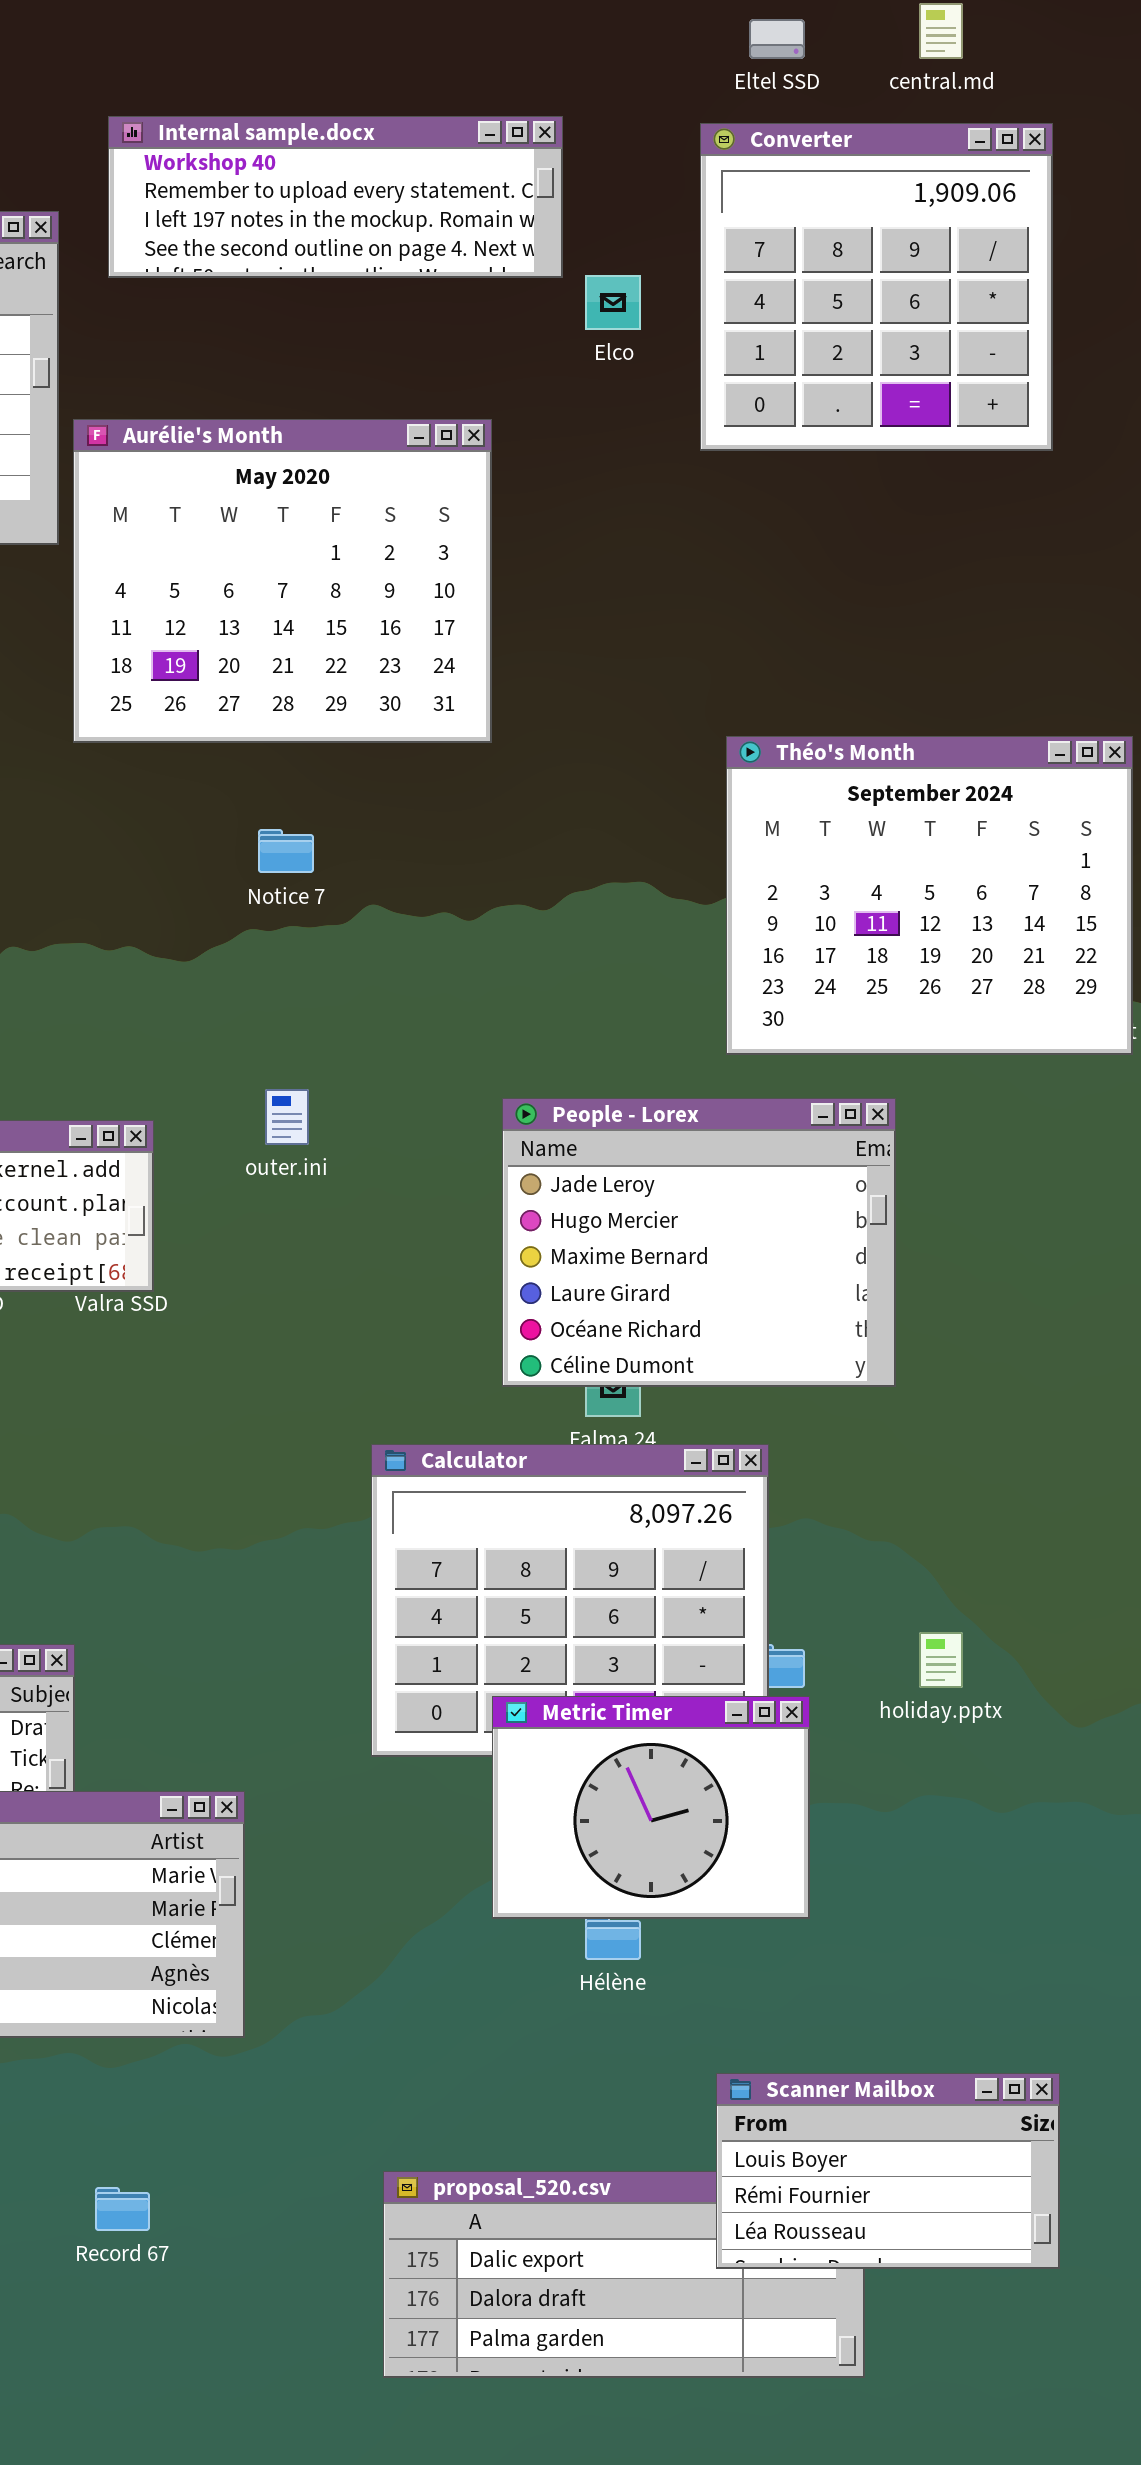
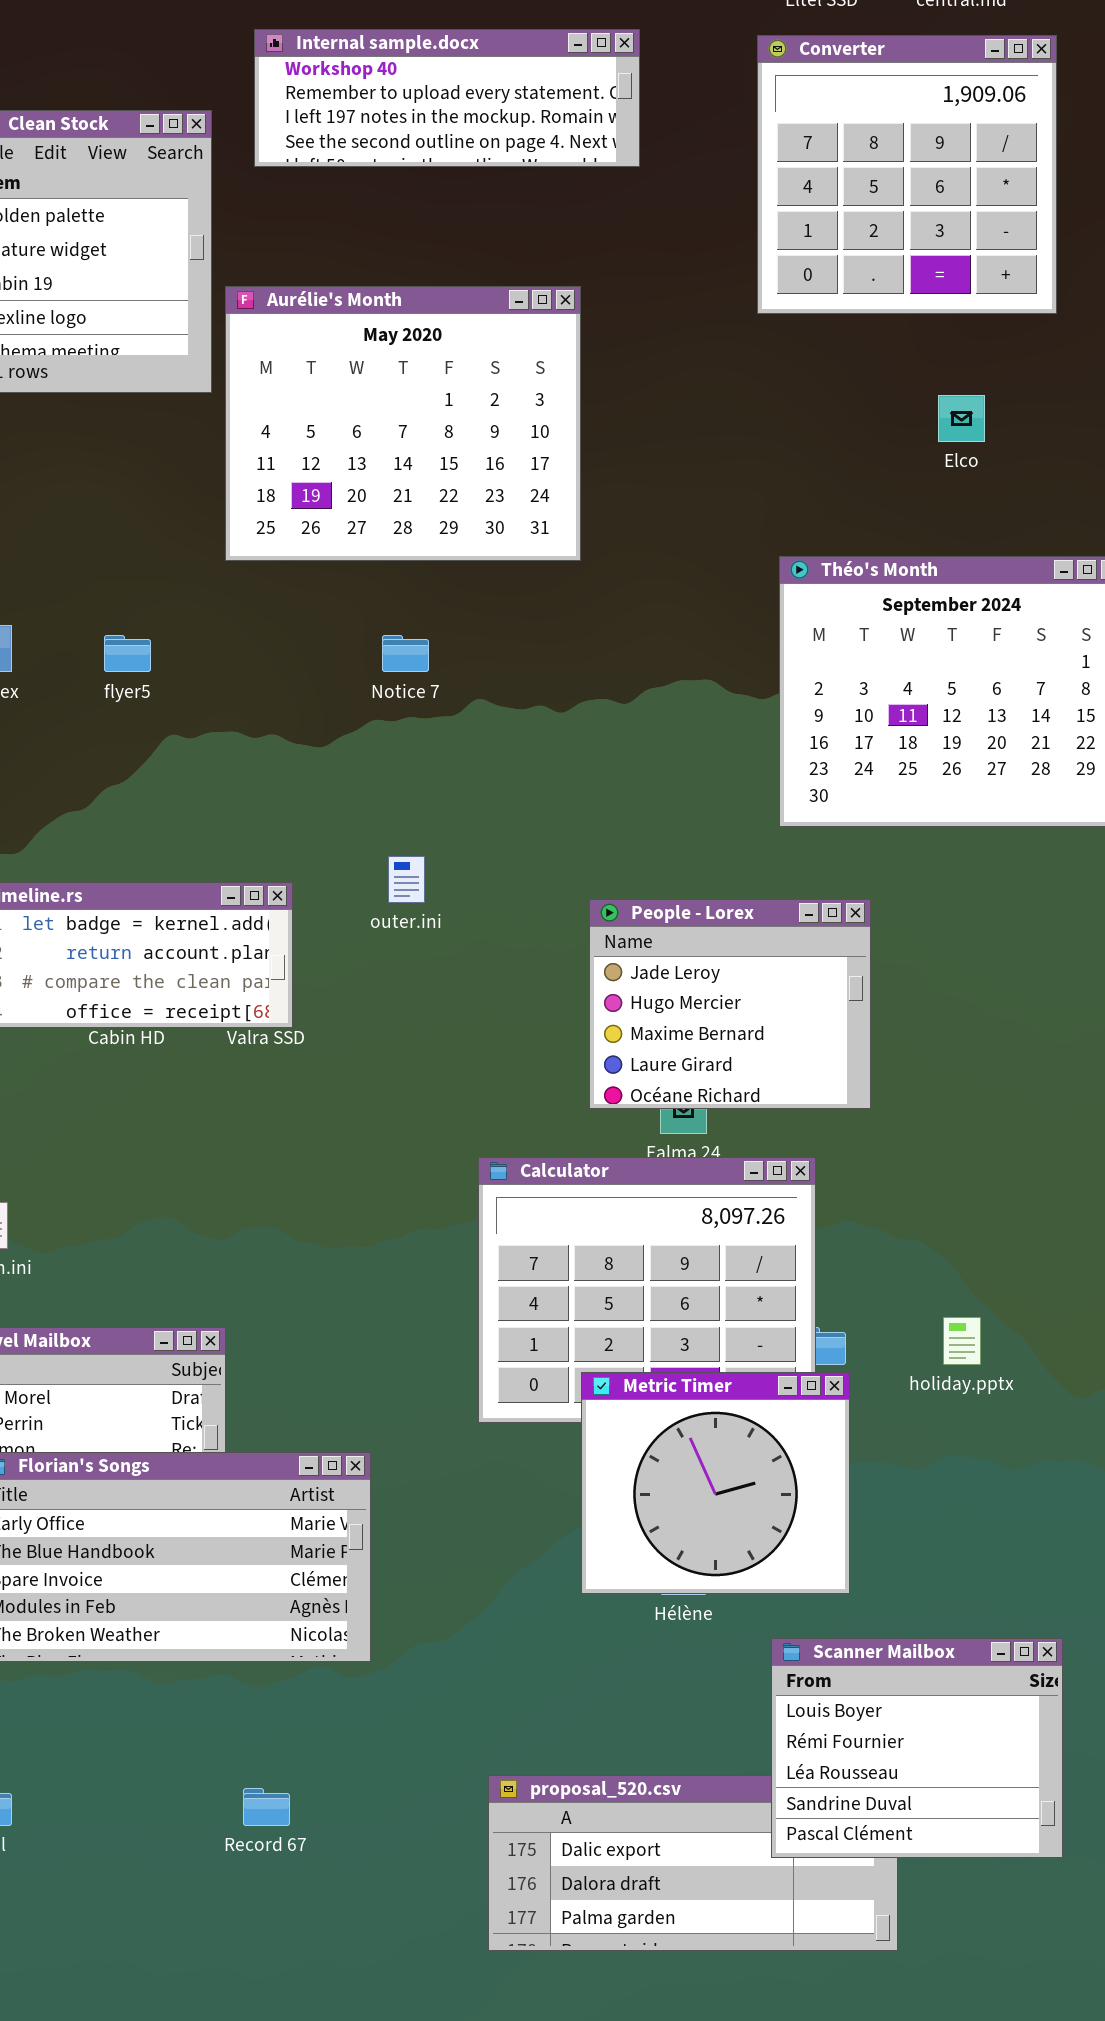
Elco: [585,275,641,330] -> [938,395,985,442], moved
People - Lorex: [502,1098,896,1387] -> [589,899,871,1109], resized
Metric Timer: [492,1696,810,1919] -> [581,1372,850,1594], resized
Scanner Mailbox: [716,2073,1060,2269] -> [771,1638,1063,1858], resized

